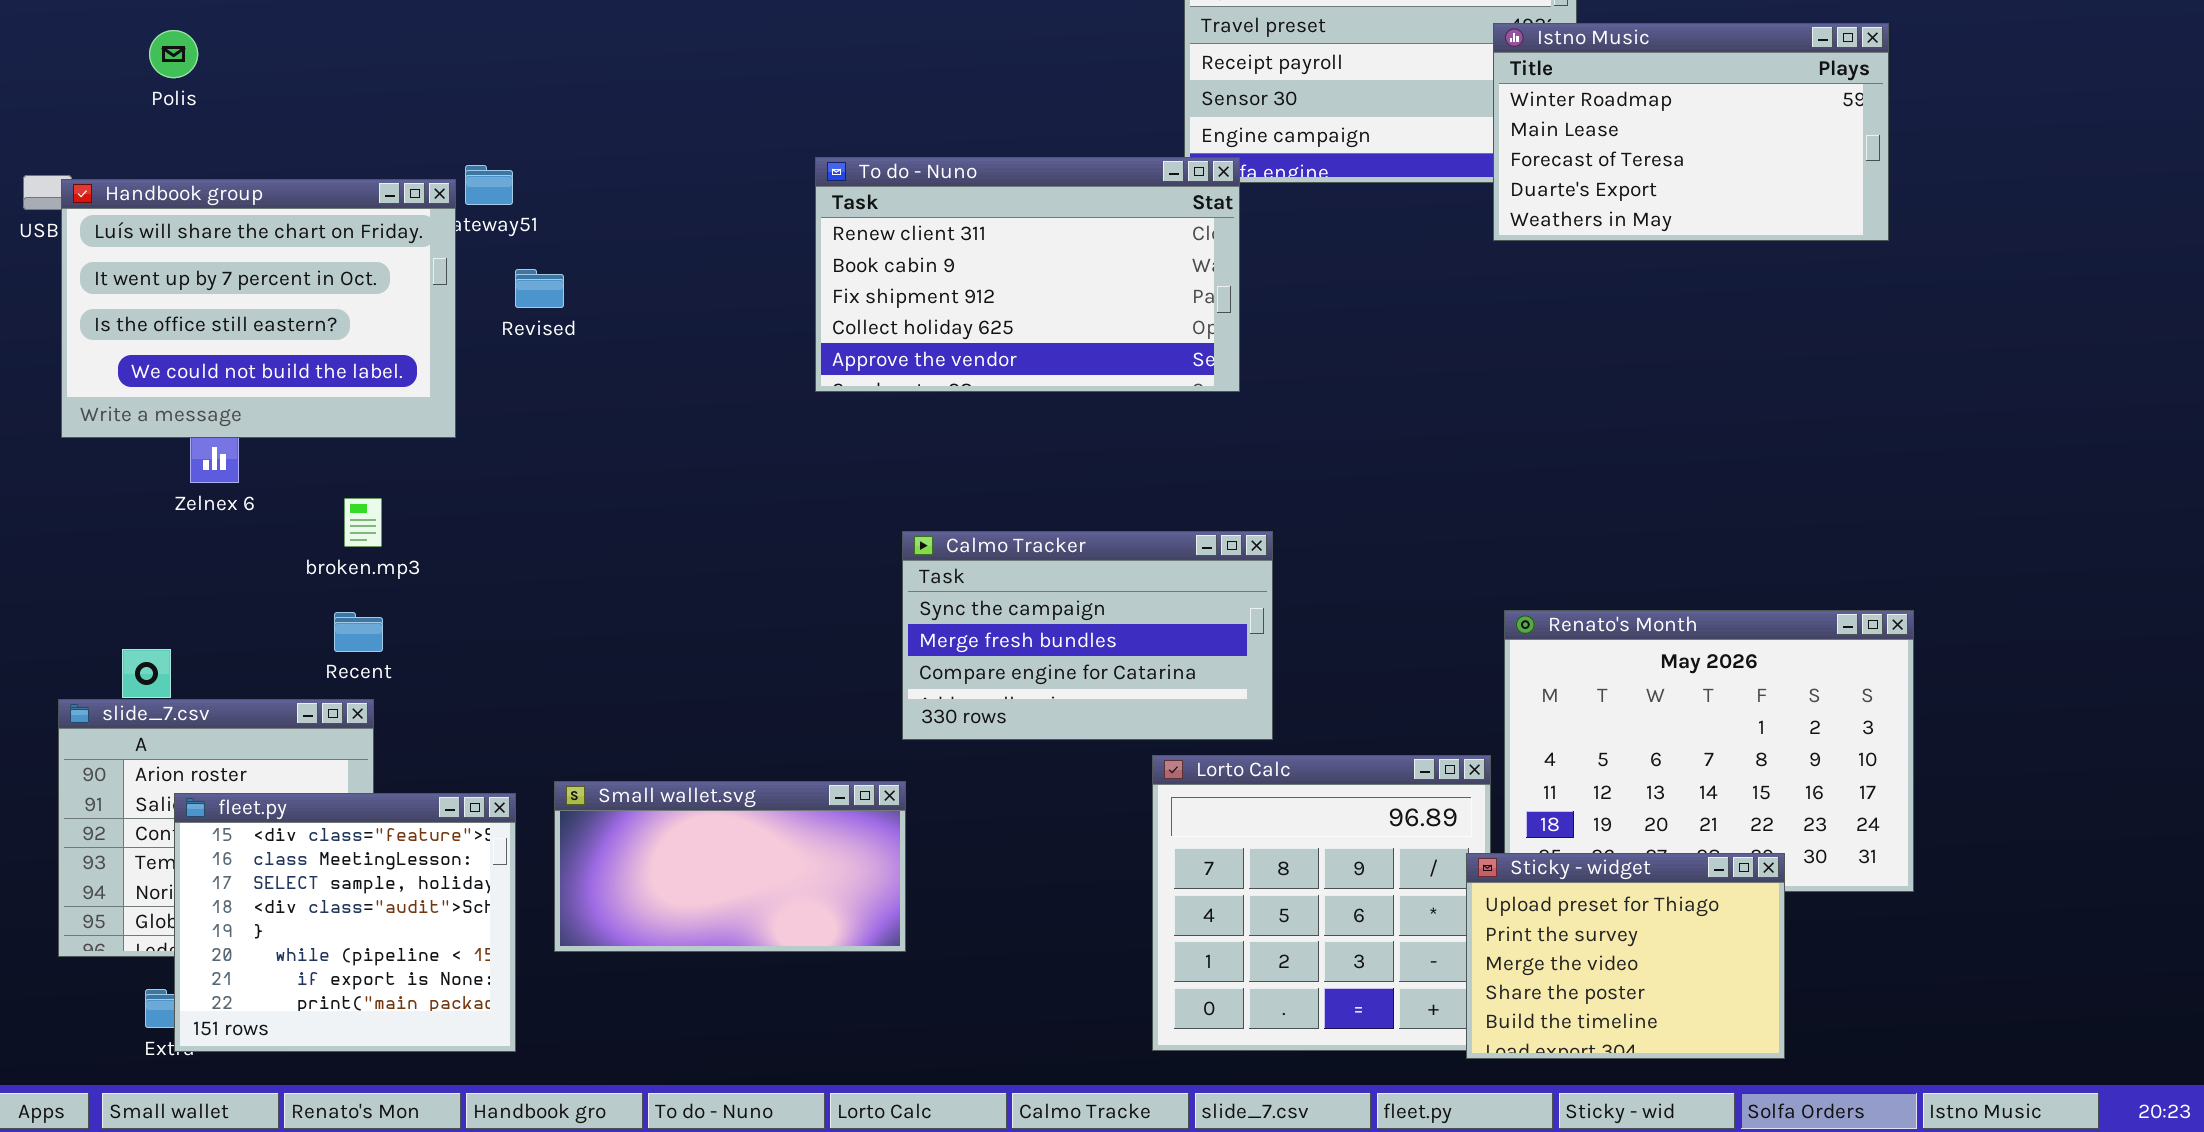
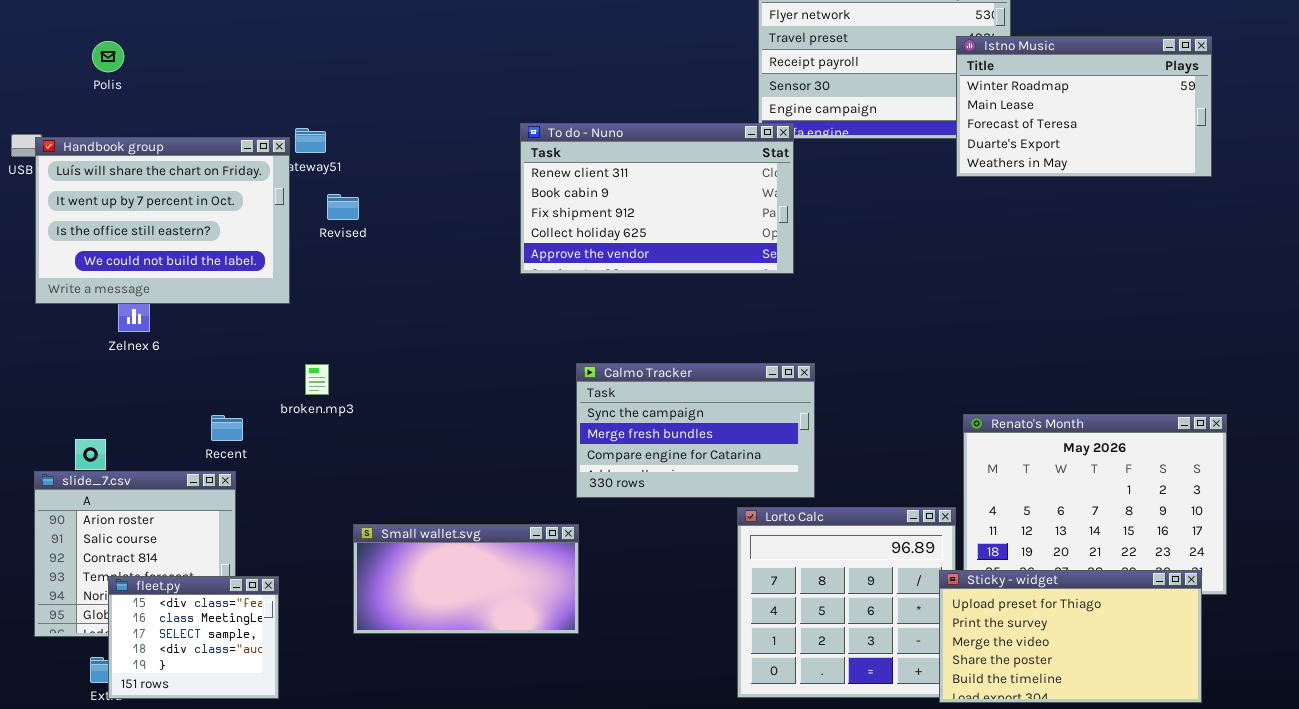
broken.mp3: [344,498,382,547] -> [305,364,329,395], moved
fleet.py: [174,793,516,1052] -> [108,576,279,699], resized
Sticky - widget: [1466,853,1785,1059] -> [939,570,1202,703], resized

